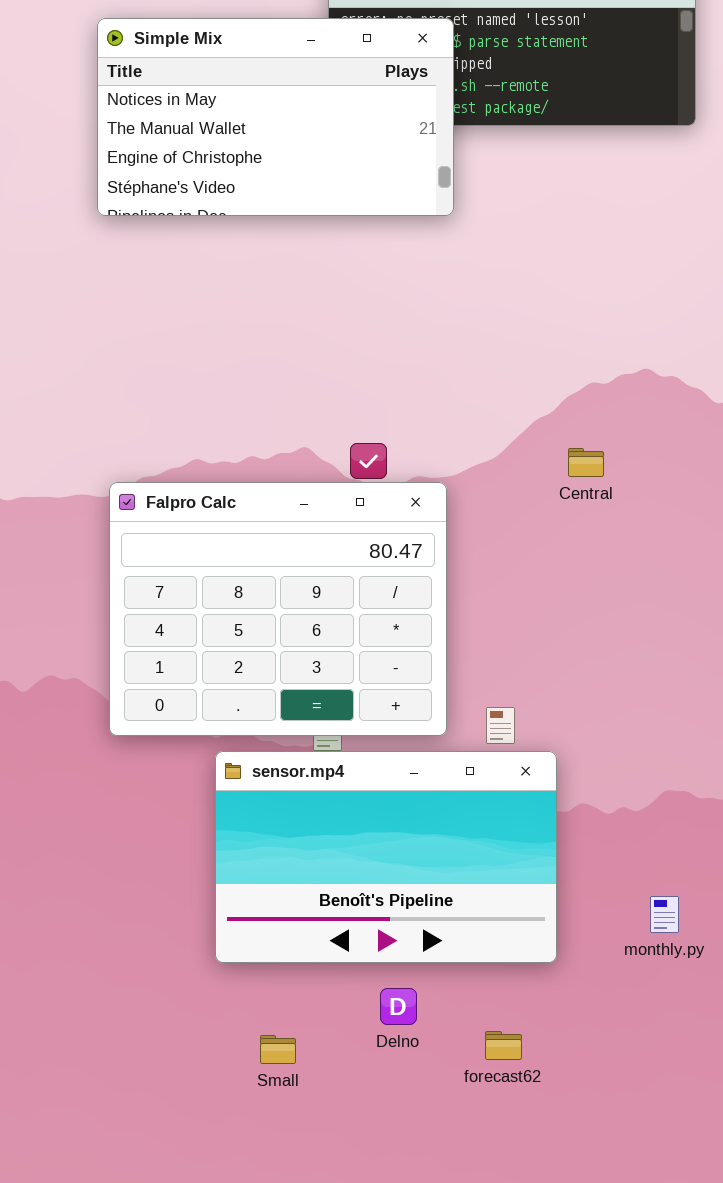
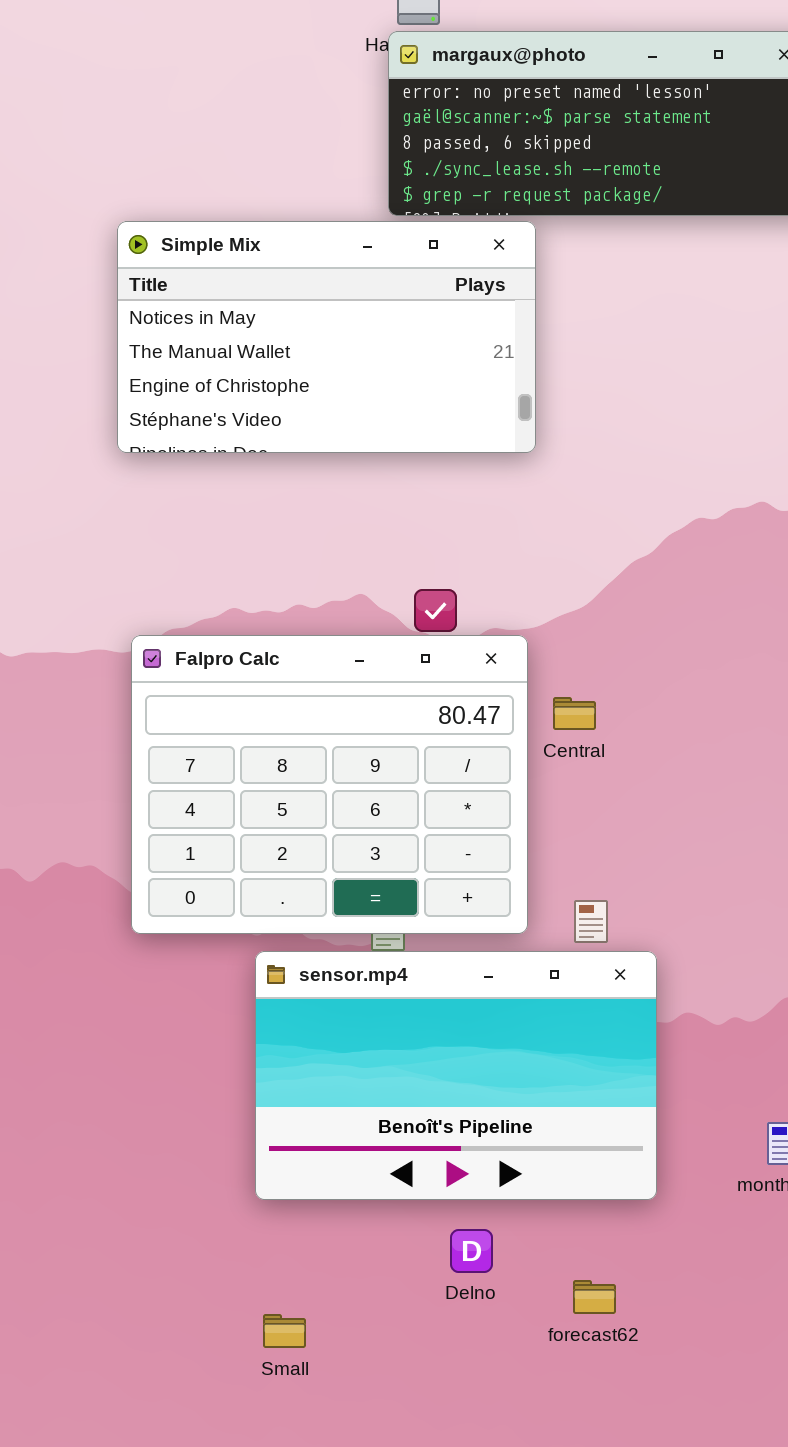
Simple Mix: [97,18,454,216] -> [117,221,536,453], moved
Central: [568,448,604,477] -> [553,697,596,730], moved
Small: [260,1035,296,1064] -> [263,1314,306,1348], moved

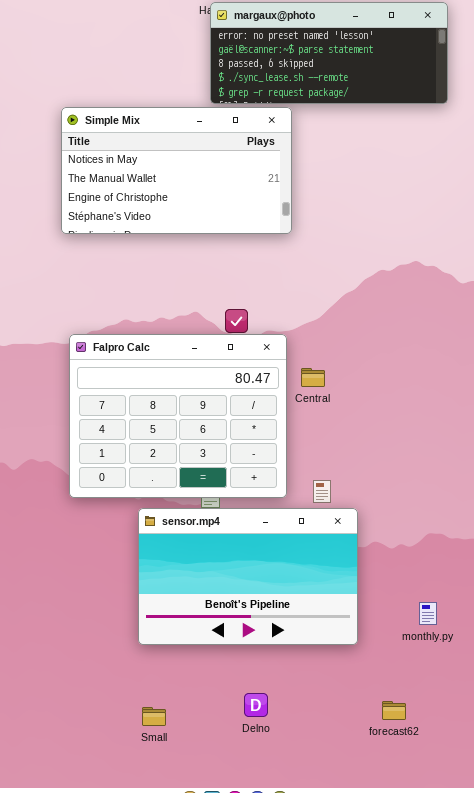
Delno: [450,1229,493,1273] -> [244,693,268,717], moved
forecast62: [573,1280,616,1314] -> [382,701,406,720], moved

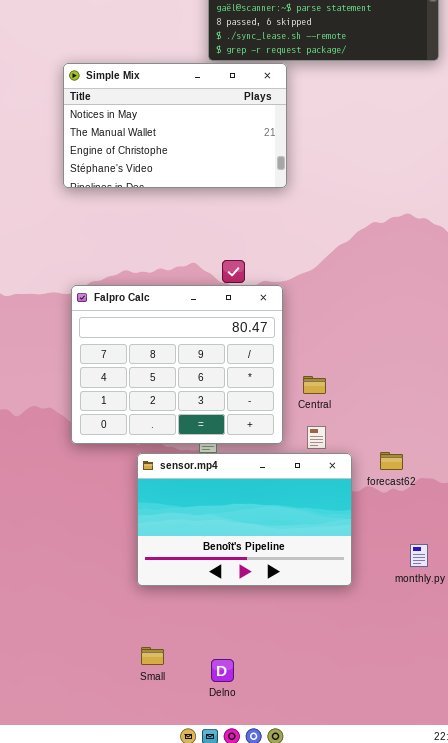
Central: [301,368,325,387] -> [303,376,326,394], moved
Delno: [244,693,268,717] -> [211,659,234,682], moved
forecast62: [382,701,406,720] -> [380,452,403,470], moved

